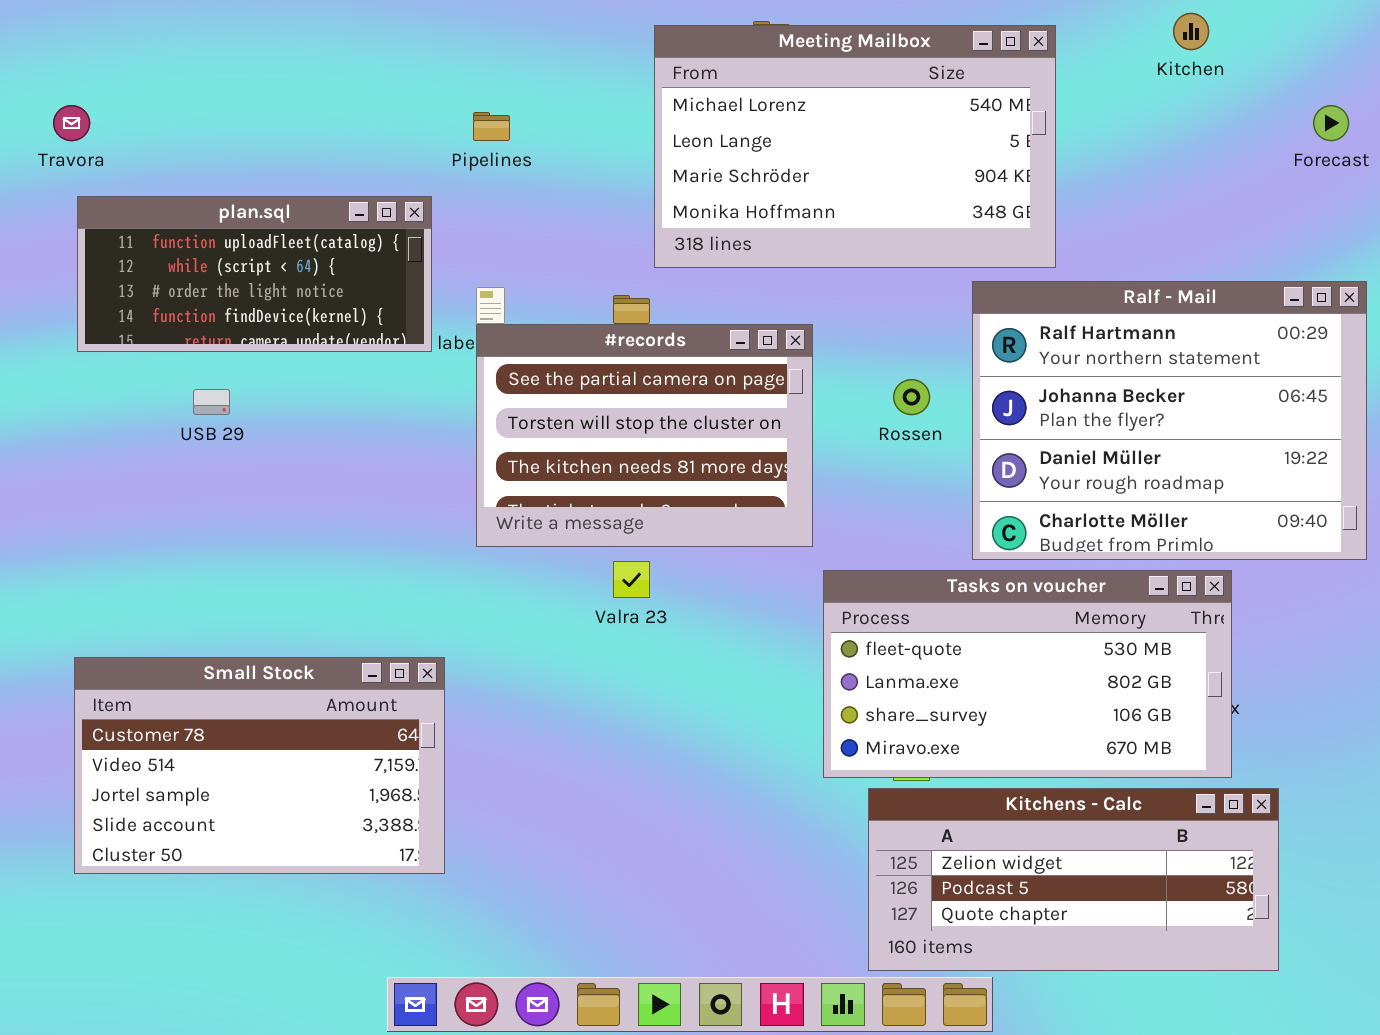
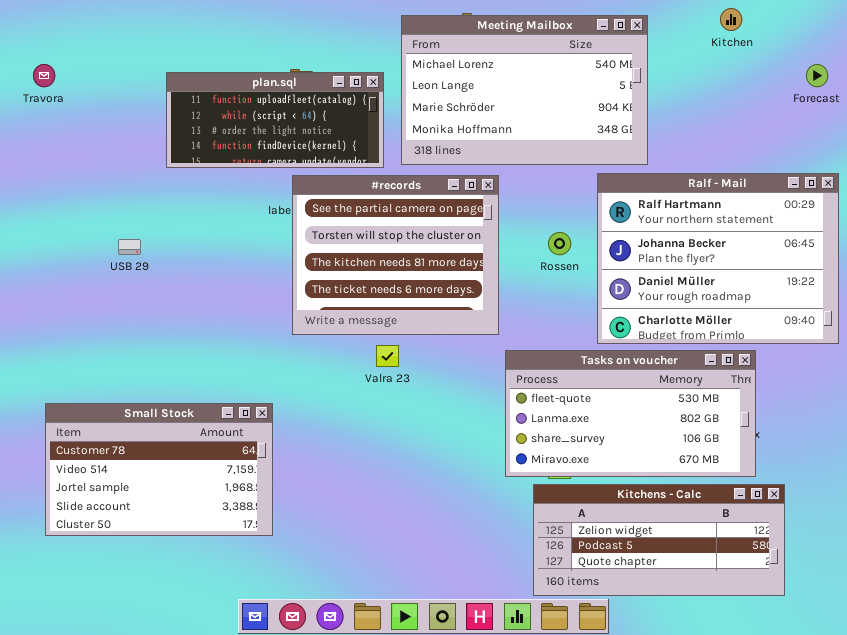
plan.sql: [77,196,432,352] -> [166,72,384,168], moved
#records: [476,324,813,547] -> [292,175,499,335], resized

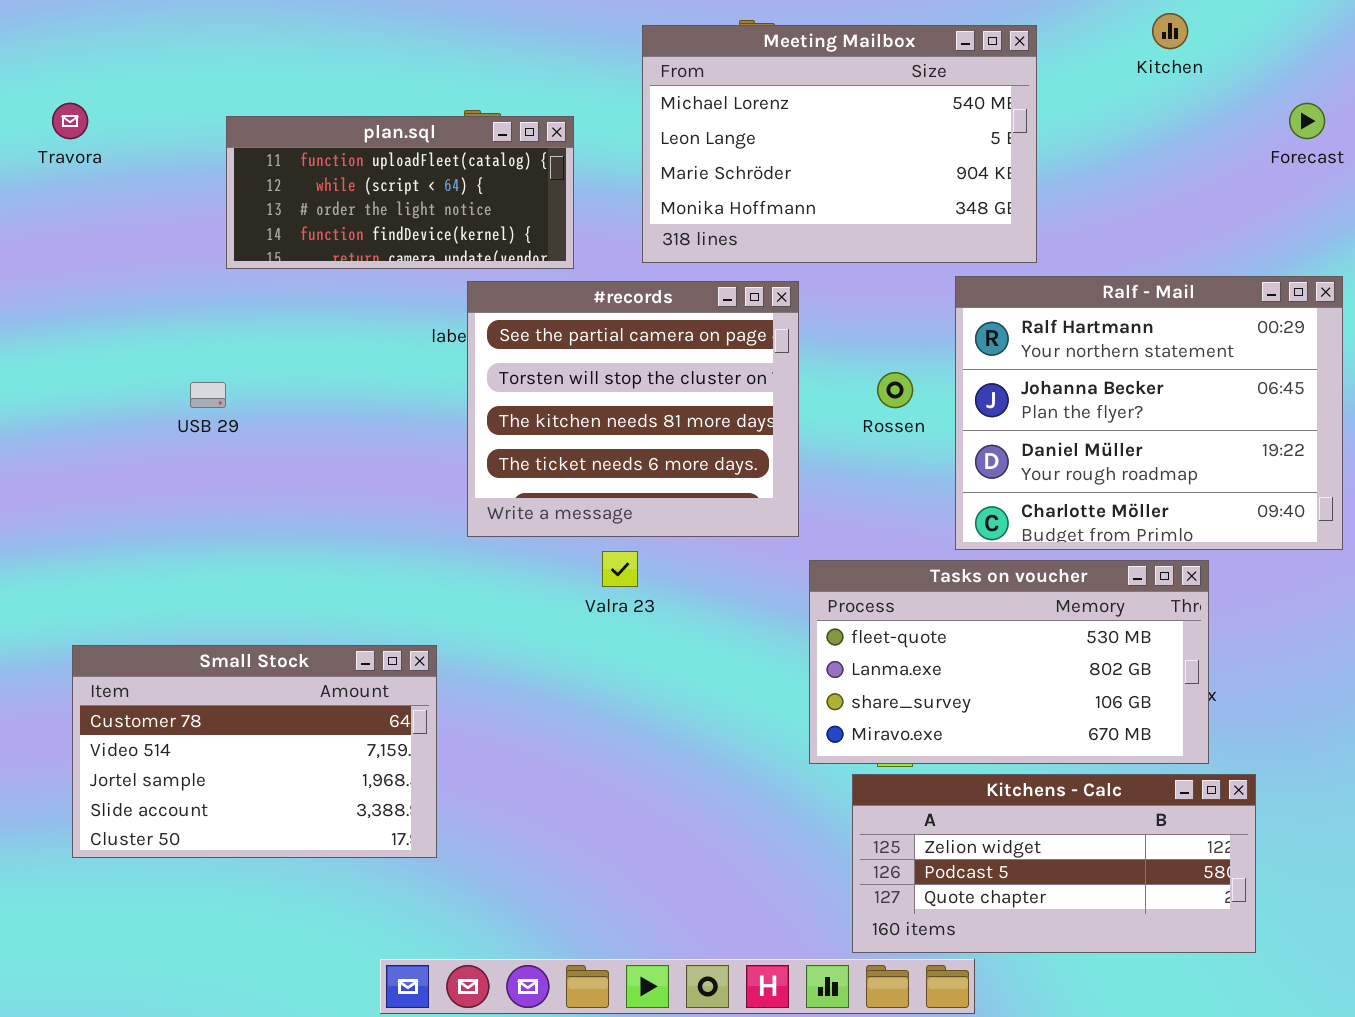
plan.sql: [166,72,384,168] -> [226,116,574,269], moved

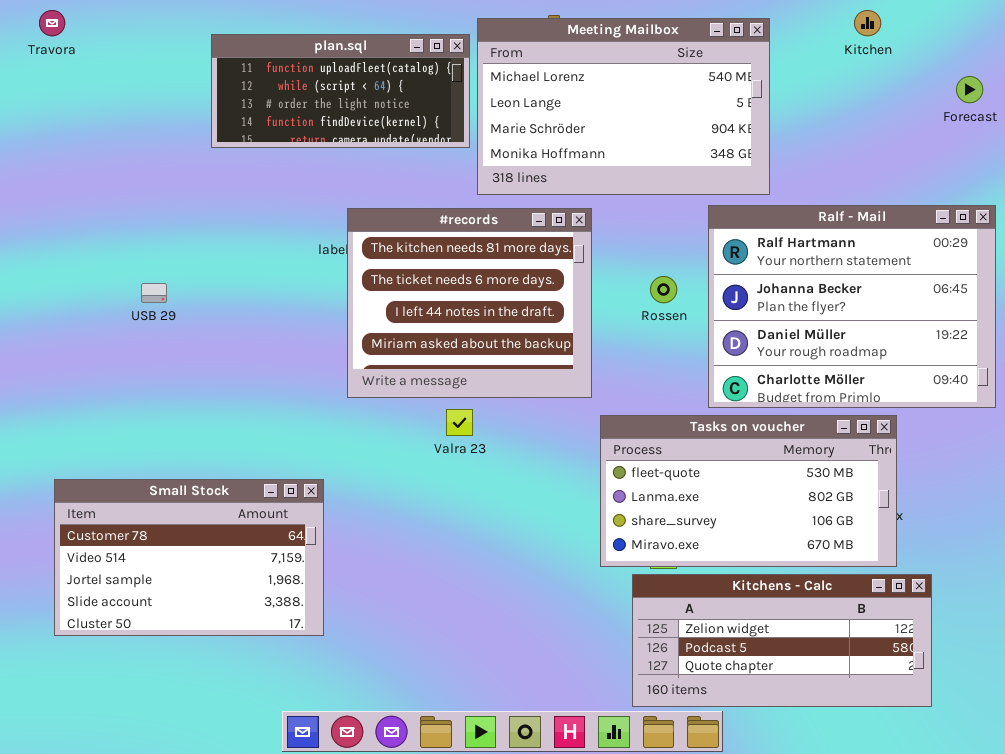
Travora: [52,103,88,139] -> [39,10,65,36], moved
plan.sql: [226,116,574,269] -> [211,34,470,148], moved
#records: [467,281,799,537] -> [347,208,592,398], scrolled down 2 rows

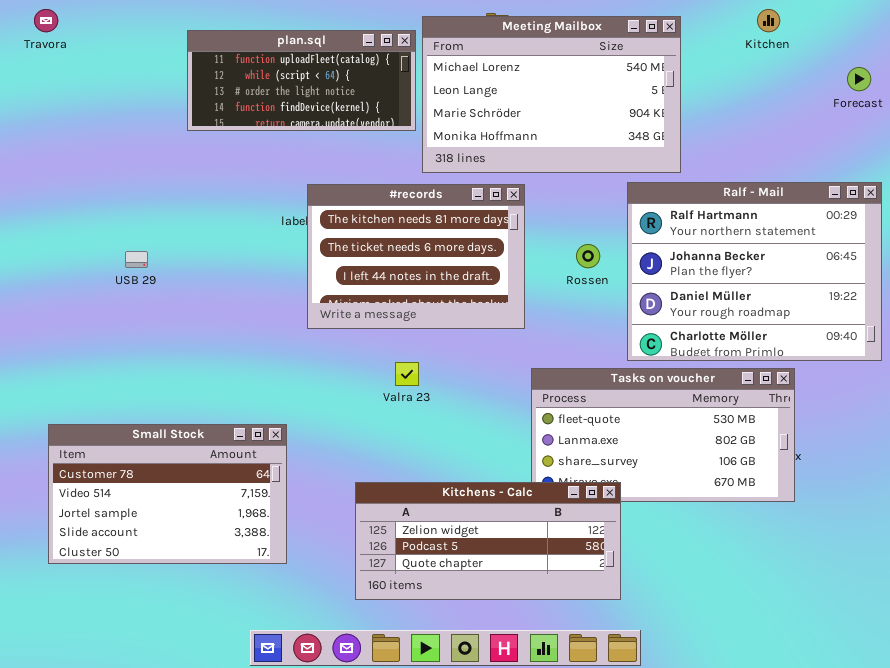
#records: [347,208,592,398] -> [307,184,525,329], resized
Kitchens - Calc: [632,574,932,707] -> [355,482,621,600], moved

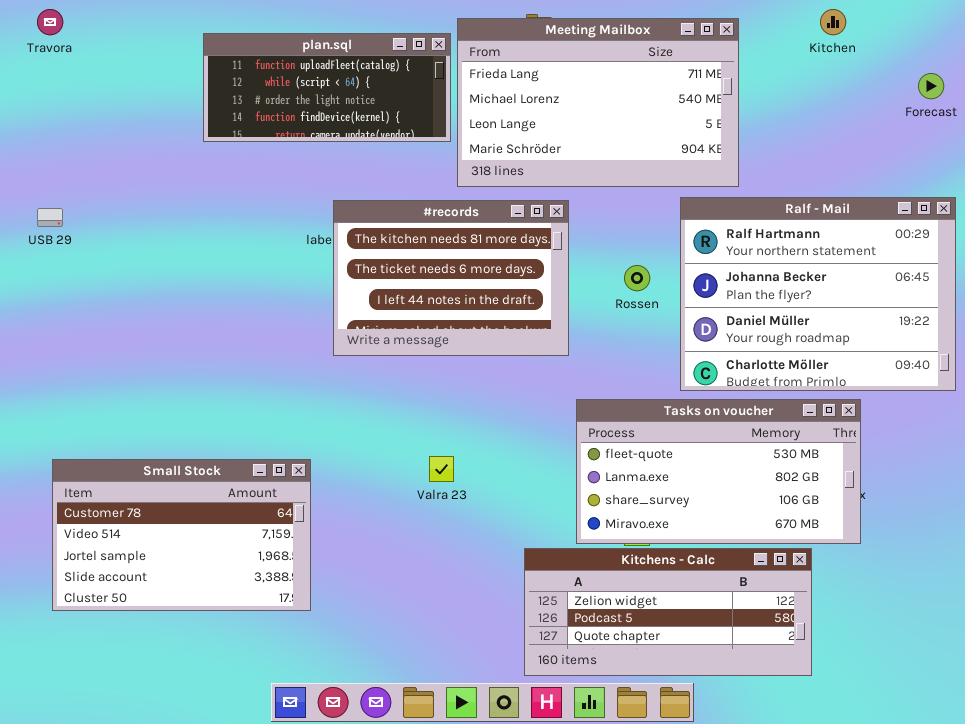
Meeting Mailbox: [422,16,681,173] -> [457,18,739,187], scrolled up 1 row
USB 29: [125,251,148,268] -> [37,208,63,227], moved
Valra 23: [395,362,419,386] -> [429,456,454,482], moved
Kitchens - Calc: [355,482,621,600] -> [524,548,812,676], moved

